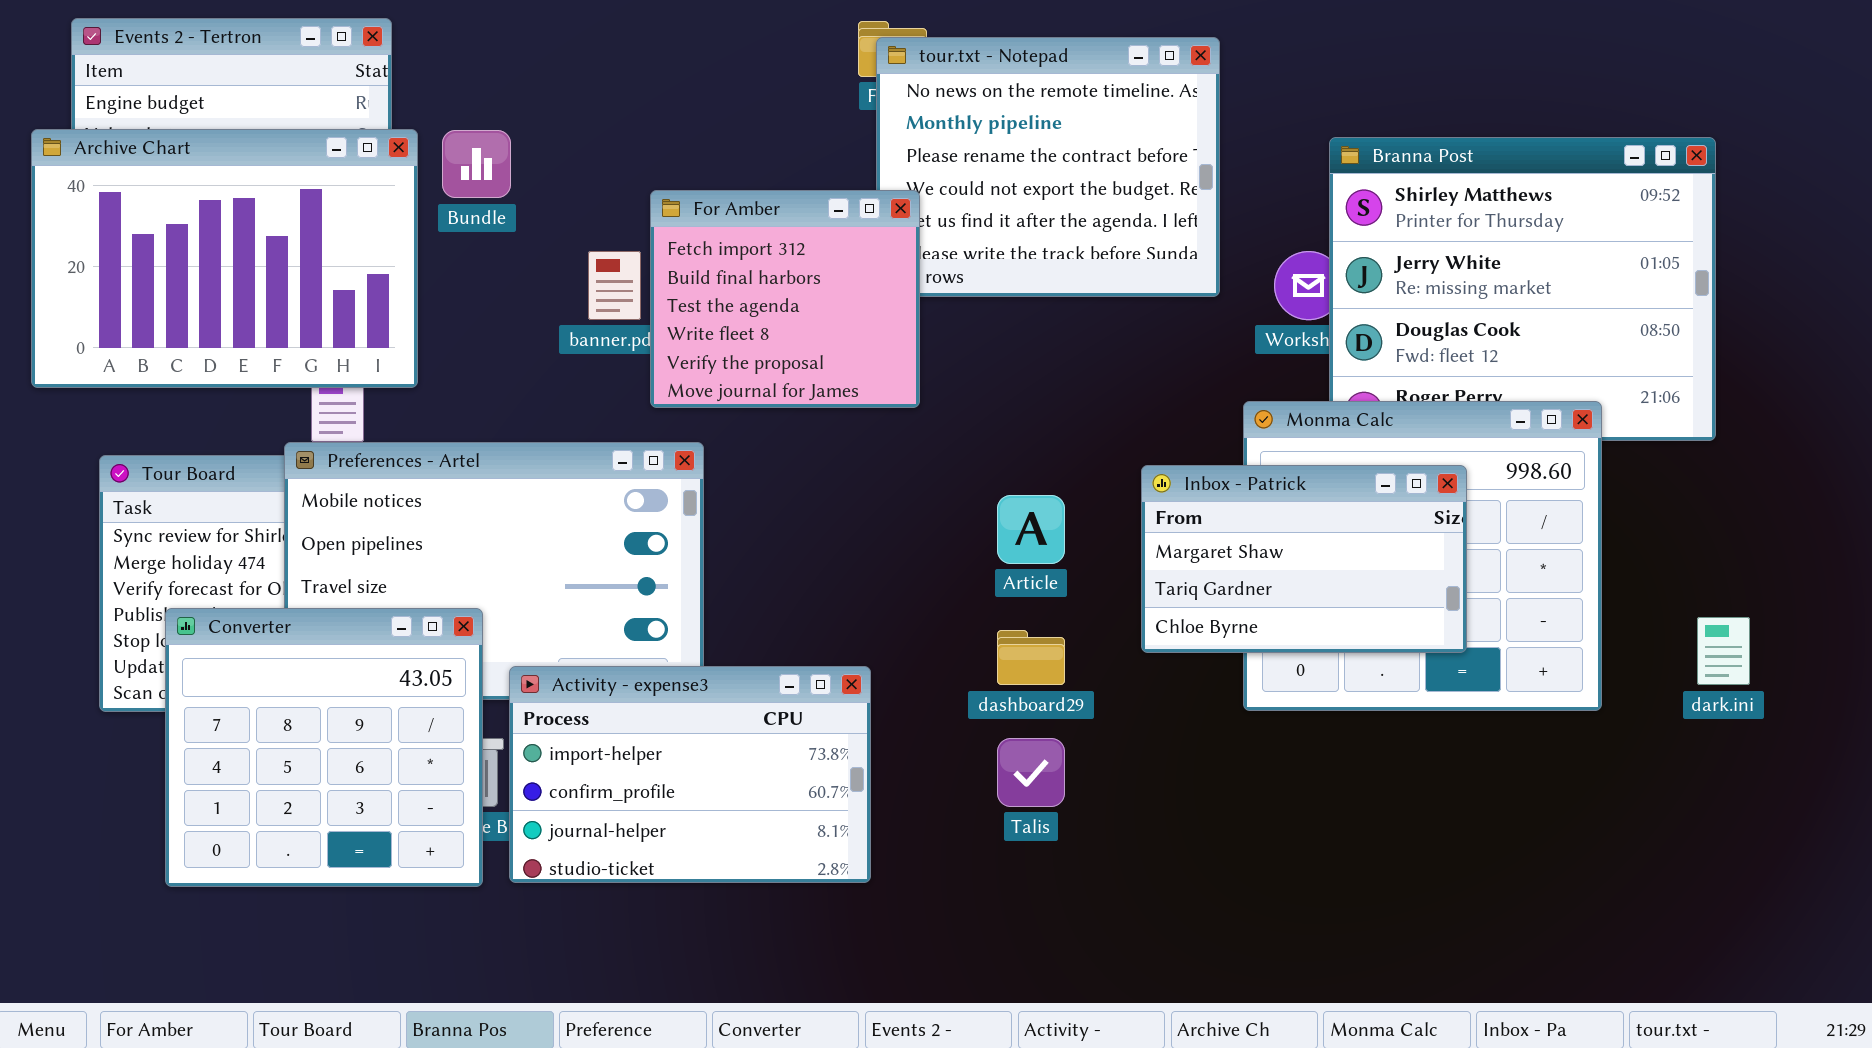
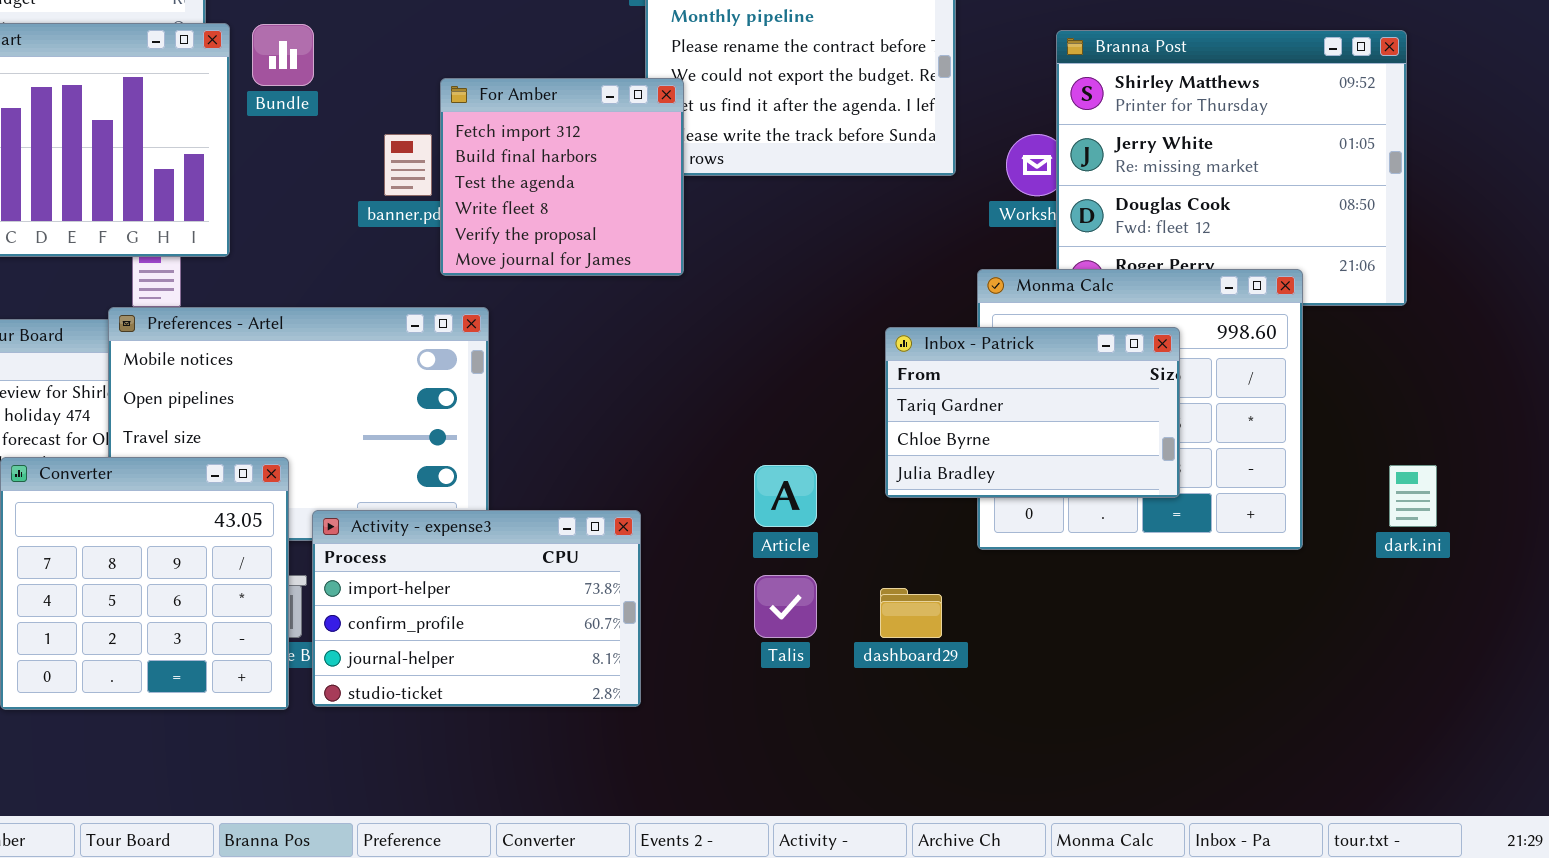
Inbox - Patrick: [1141,465,1467,653] -> [885,327,1180,498], scrolled down 1 row
Article: [997,495,1065,564] -> [754,465,817,527], moved
dashboard29: [997,630,1065,685] -> [880,588,942,638], moved

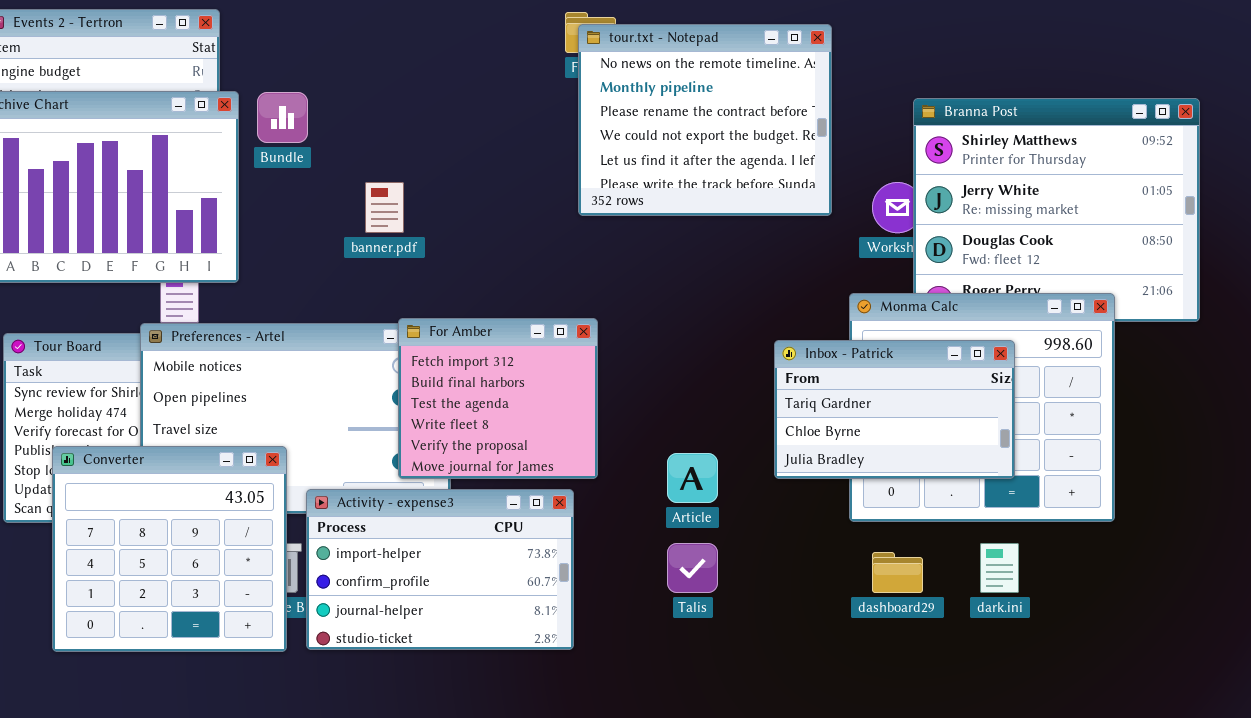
For Amber: [440,78,684,276] -> [398,318,598,479], moved
dark.ini: [1389,465,1437,527] -> [980,543,1019,593], moved
dashboard29: [880,588,942,638] -> [872,552,923,593], moved

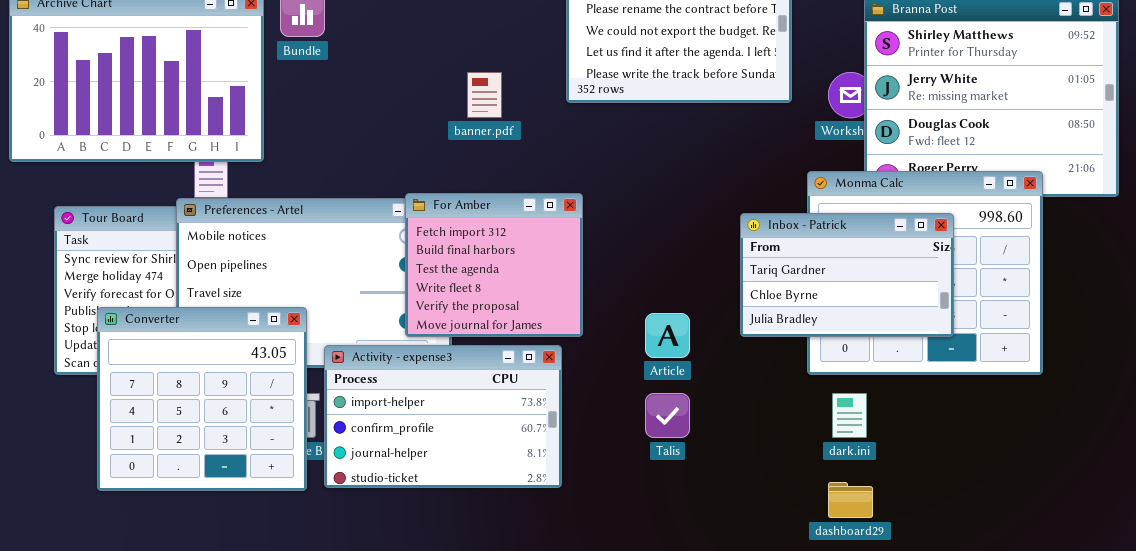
banner.pdf: [365,182,404,233] -> [467,72,502,118], moved
dark.ini: [980,543,1019,593] -> [832,393,867,438], moved
dashboard29: [872,552,923,593] -> [828,482,873,518], moved

